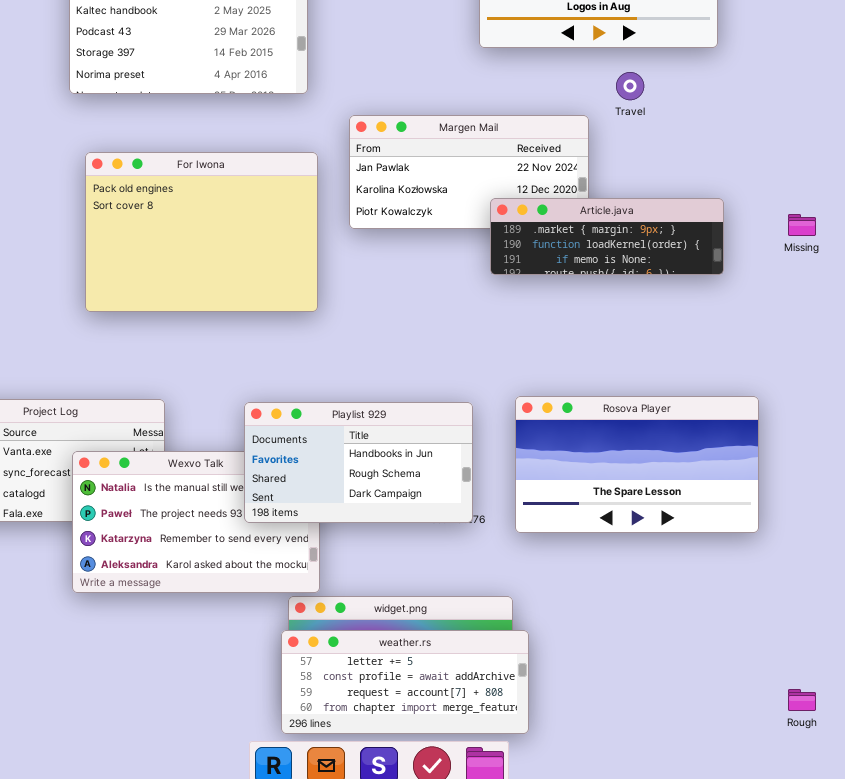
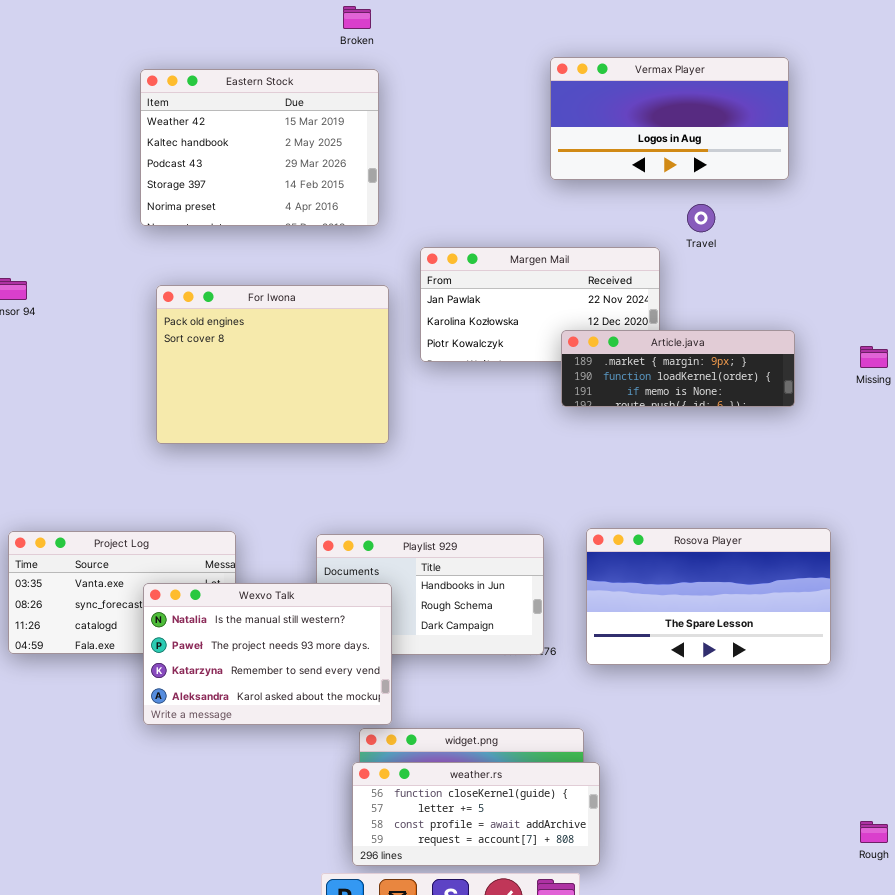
Wexvo Talk: [72,451,320,593] -> [143,583,392,725], raised
weather.rs: [281,630,529,734] -> [352,762,600,866], scrolled up 1 row

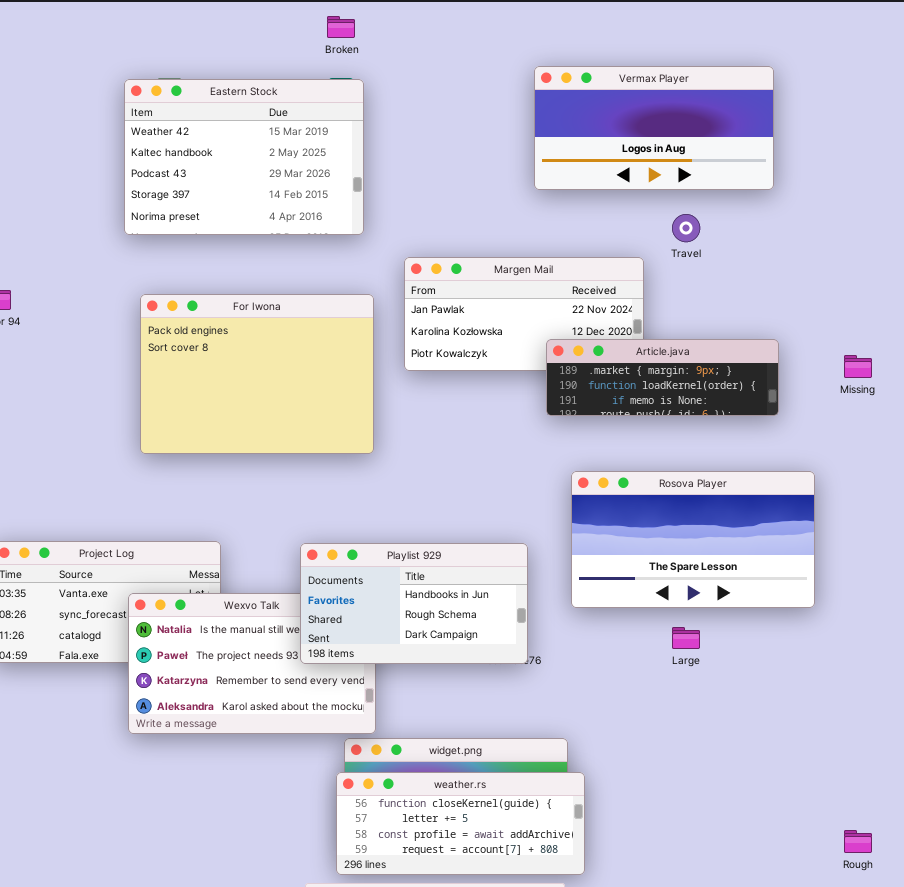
Rosova Player: [586,528,831,665] -> [571,471,815,608], moved
Playlist 929: [316,534,544,655] -> [300,543,528,664], raised

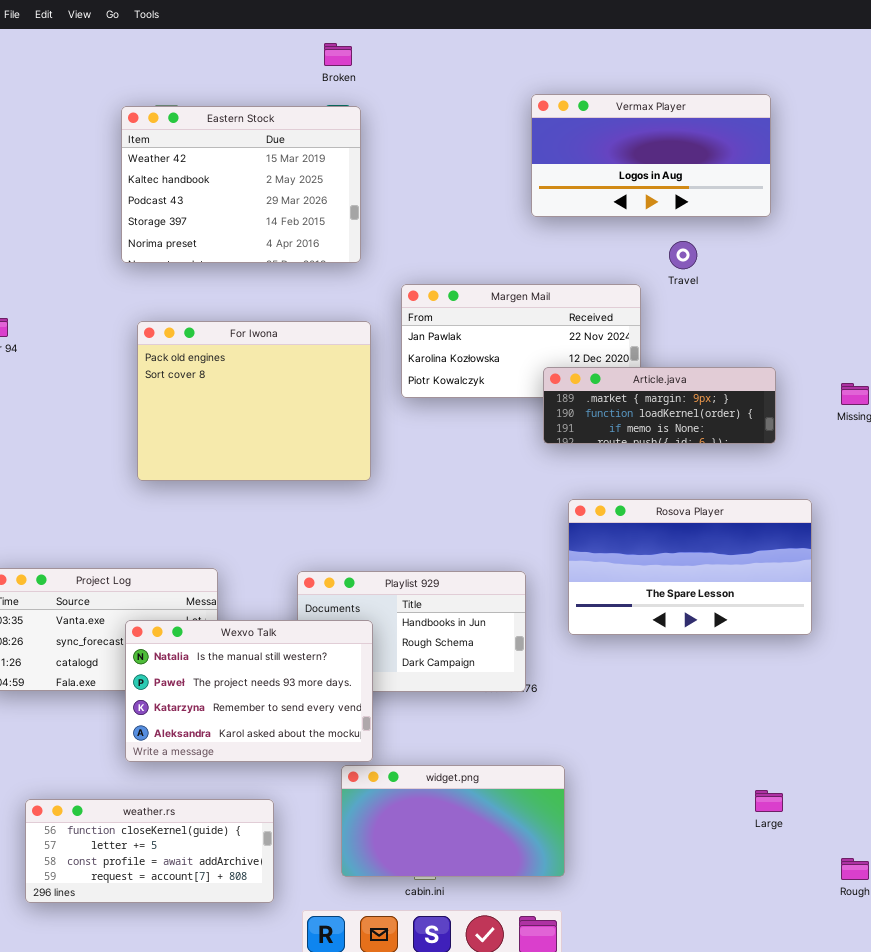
Wexvo Talk: [128,593,376,734] -> [125,620,373,762], raised
Large: [672,627,700,649] -> [755,790,783,812], moved
weather.rs: [336,772,585,875] -> [25,799,274,903], moved

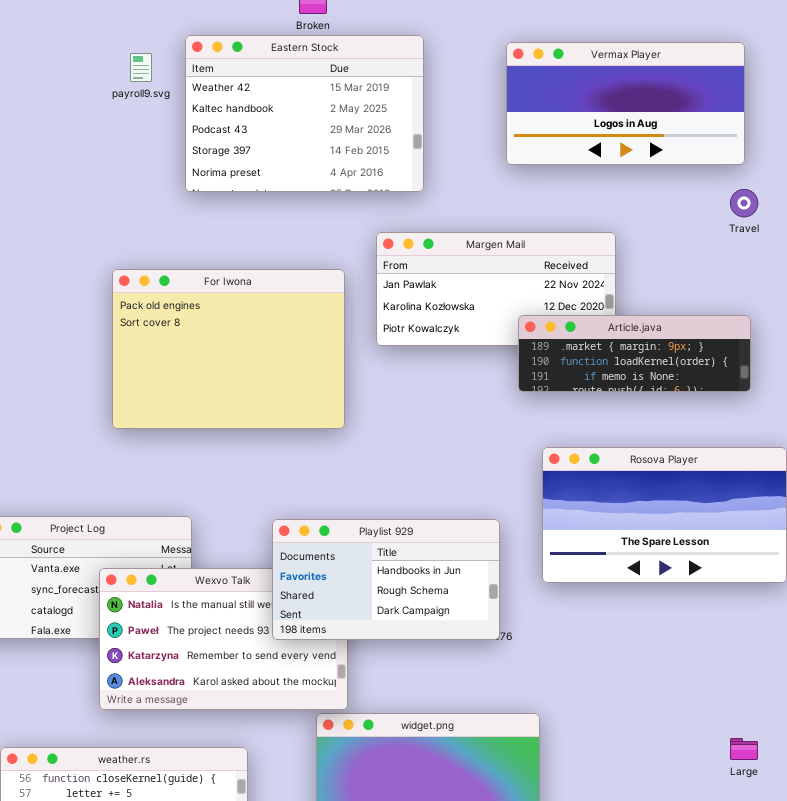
Eastern Stock: [121,106,361,263] -> [185,35,424,192], moved
Travel: [669,241,697,269] -> [730,189,758,217], moved
Playlist 929: [297,571,526,692] -> [272,519,500,640], raised

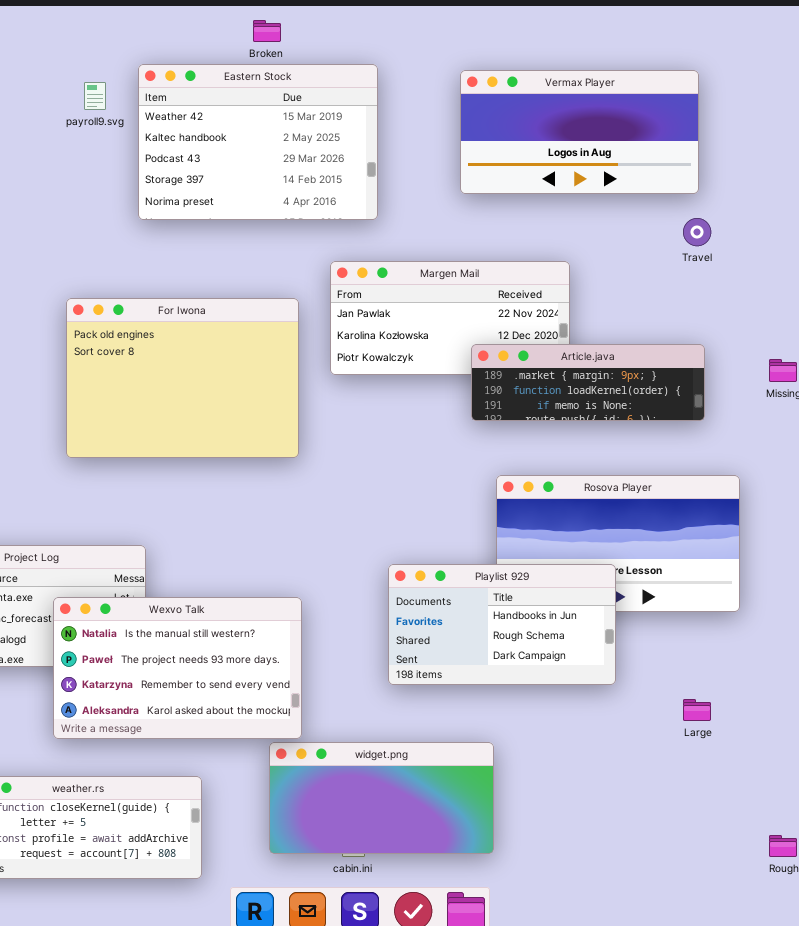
Playlist 929: [272,519,500,640] -> [388,564,616,685], moved
Large: [730,738,758,760] -> [683,699,711,721], moved

